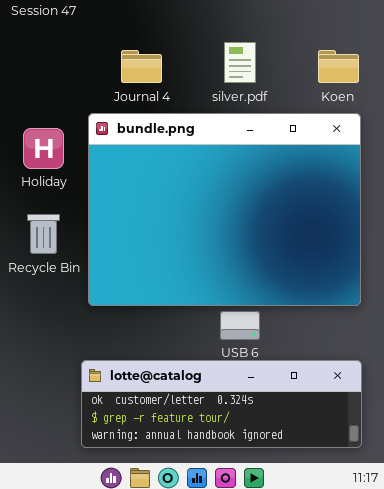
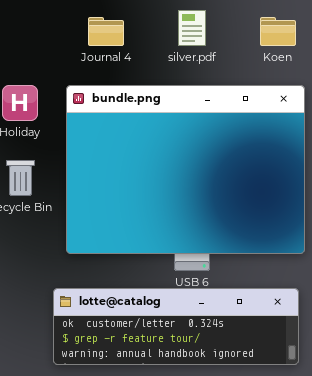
bundle.png: [88,113,361,306] -> [66,85,305,254], moved

